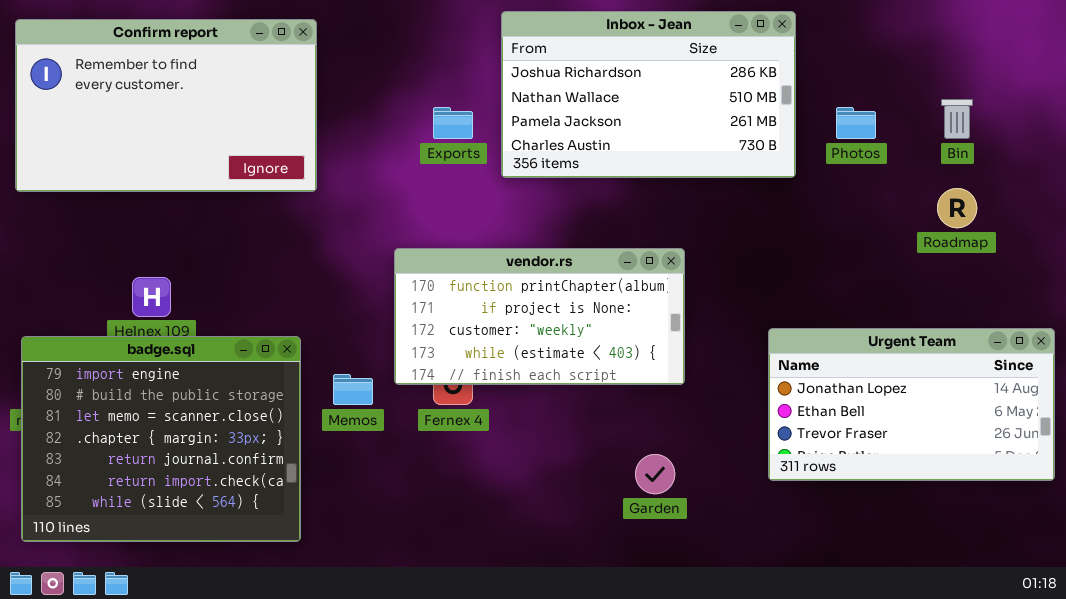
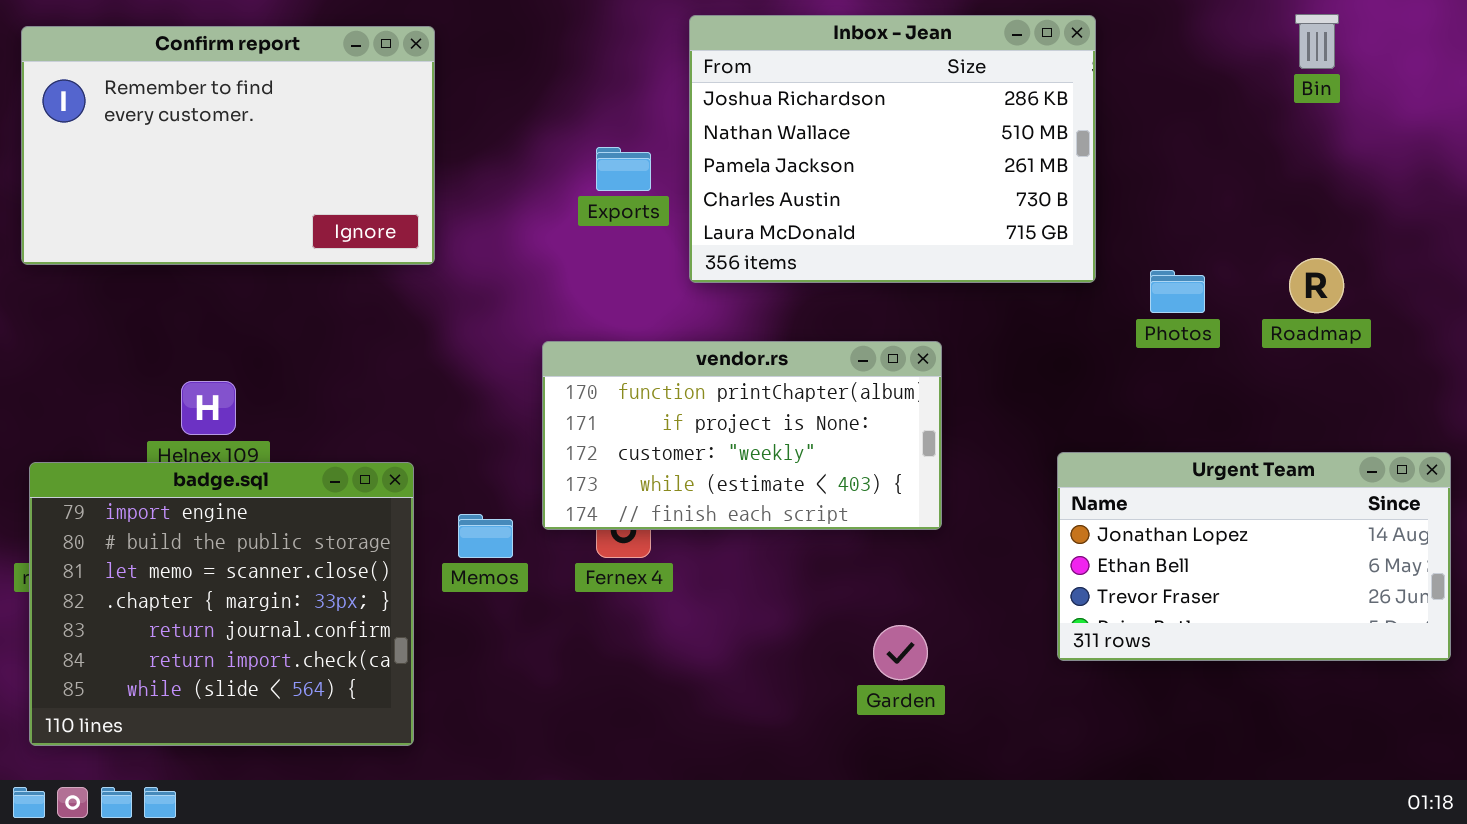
Inbox - Jean: [501,11,796,178] -> [689,15,1096,283], resized
Bin: [941,99,973,139] -> [1295,14,1339,69], moved
Photos: [836,107,876,139] -> [1150,270,1205,313], moved

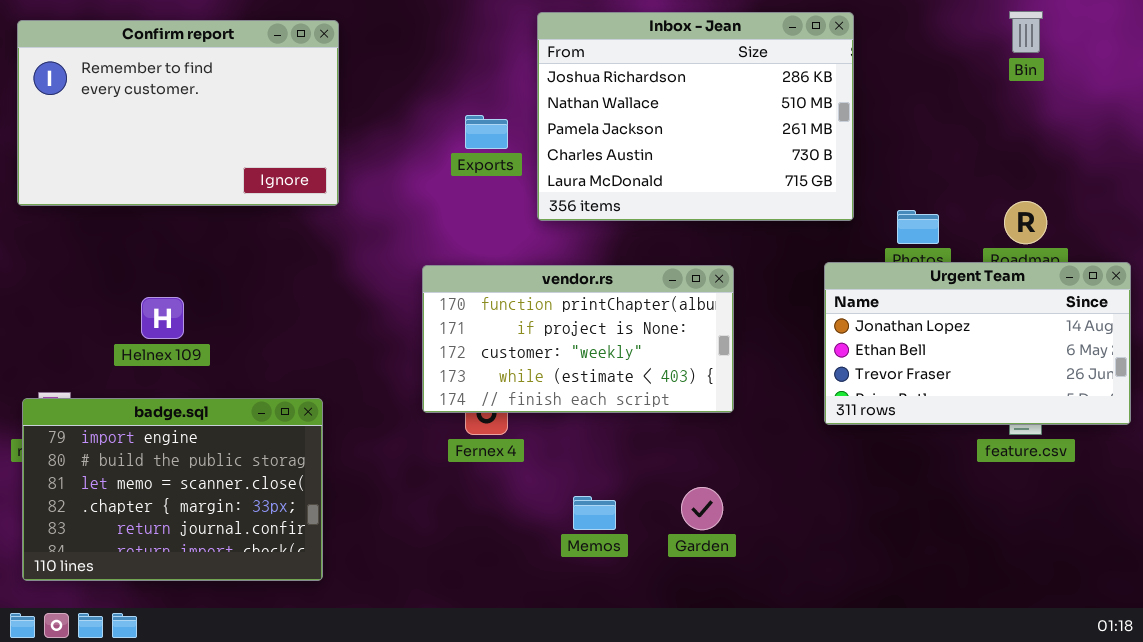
Urgent Team: [1057,452,1451,661] -> [824,262,1131,425], moved
badge.sql: [29,462,414,746] -> [22,398,323,581], resized
Memos: [458,514,513,558] -> [573,496,616,530], moved

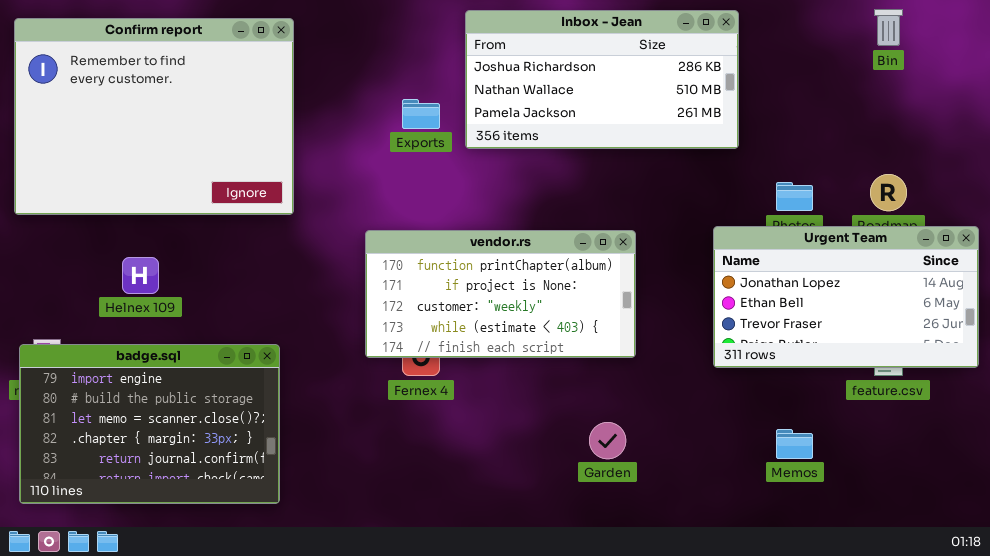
Inbox - Jean: [537,12,854,221] -> [465,10,739,149], resized
Confirm report: [17,20,339,206] -> [14,18,294,215], resized
Memos: [573,496,616,530] -> [776,429,813,459], moved

